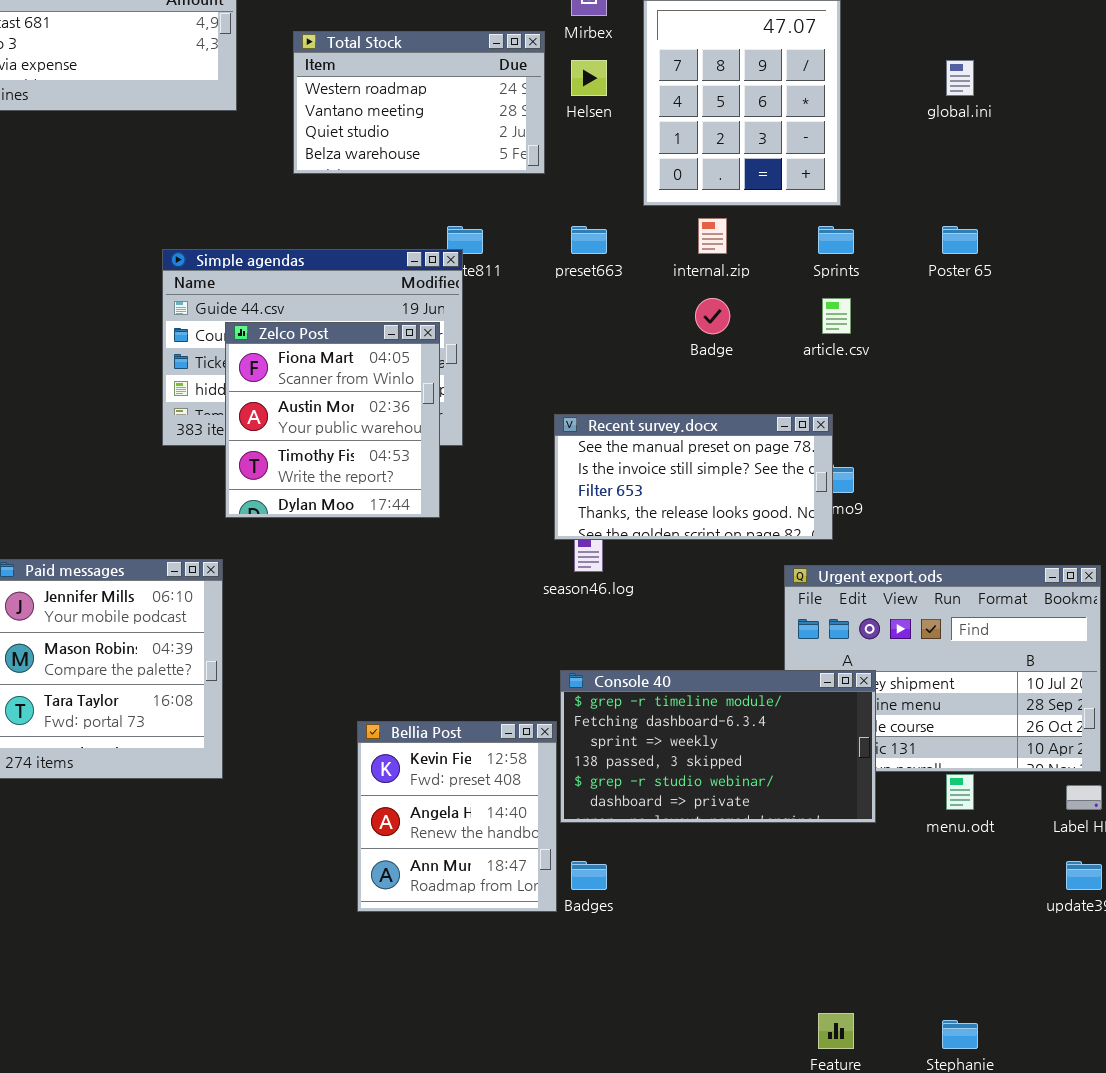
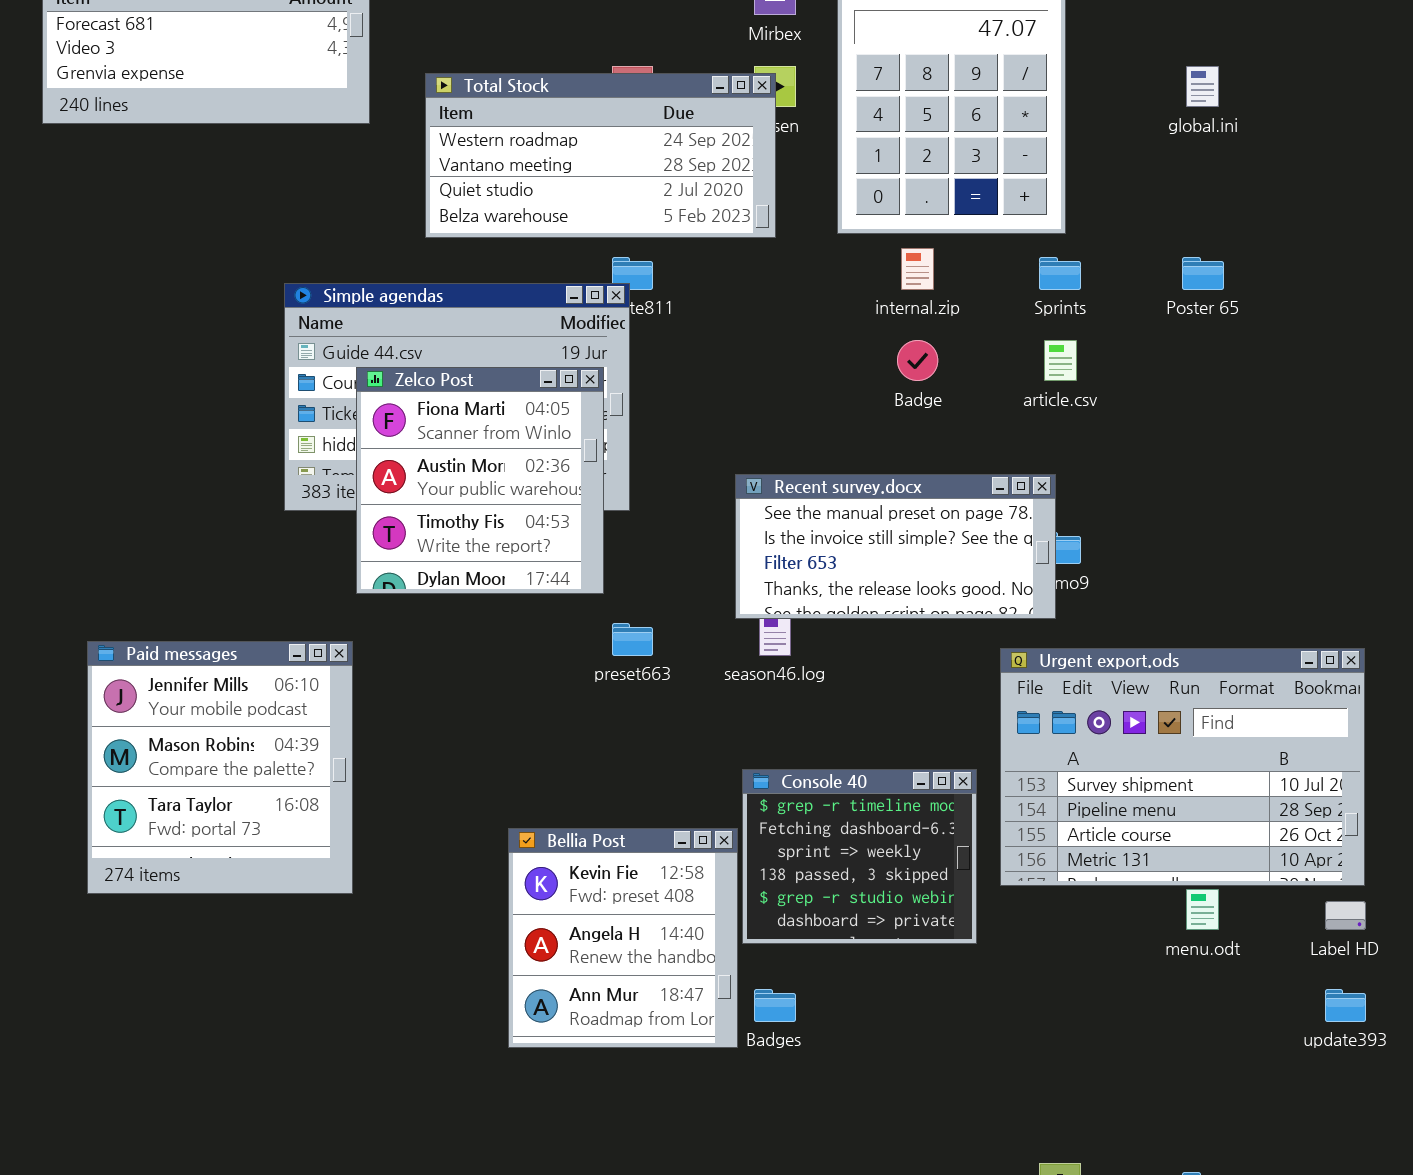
Total Stock: [293,31,545,174] -> [425,73,776,238], moved, resized
preset663: [571,226,607,254] -> [612,623,653,656], moved
Console 40: [560,670,876,823] -> [742,769,977,944], resized

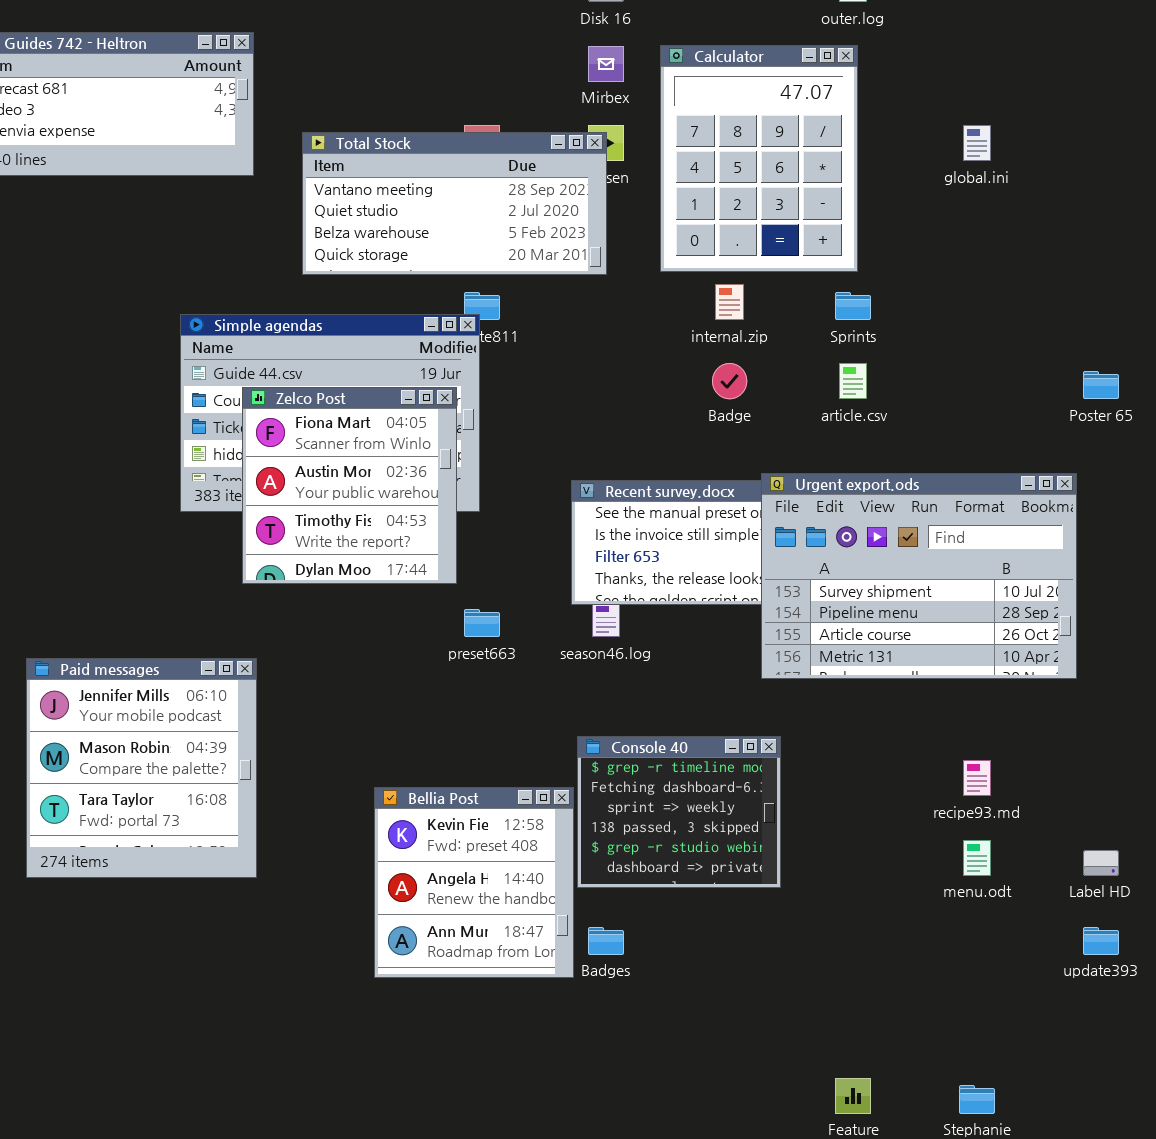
Total Stock: [425,73,776,238] -> [302,132,607,275], scrolled down 1 row
Poster 65: [1182,257,1224,290] -> [1083,371,1119,399], moved
Paid messages: [87,641,353,894] -> [26,658,257,878], moved
Urgent export.ods: [1000,648,1365,886] -> [761,473,1077,679], moved

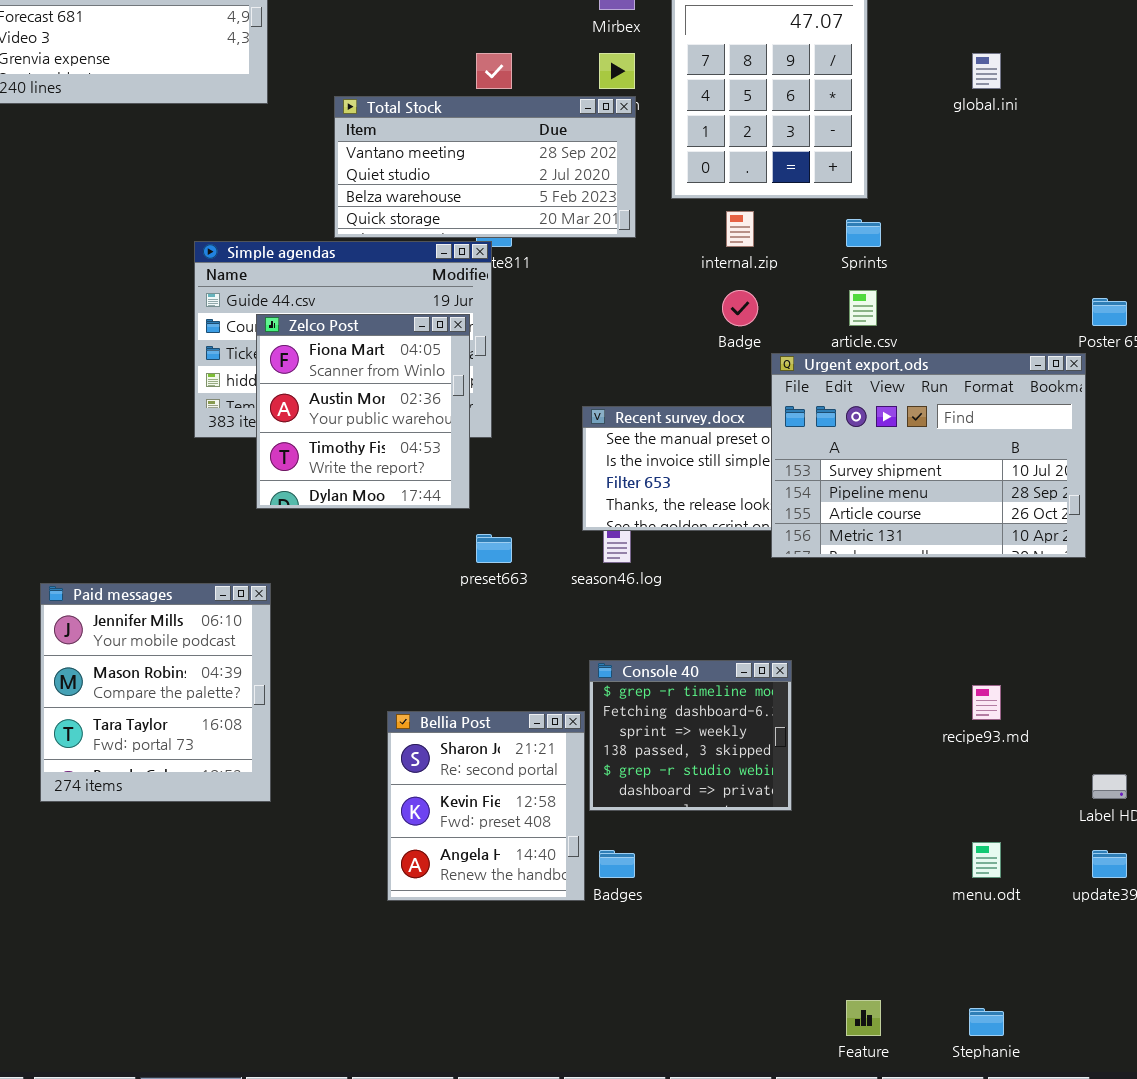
Total Stock: [302,132,607,275] -> [334,96,636,238], moved
Urgent export.ods: [761,473,1077,679] -> [771,353,1086,558], moved
Bellia Post: [374,787,574,978] -> [387,711,585,901], scrolled up 1 row
menu.odt: [963,840,991,876] -> [972,842,1001,878], moved

